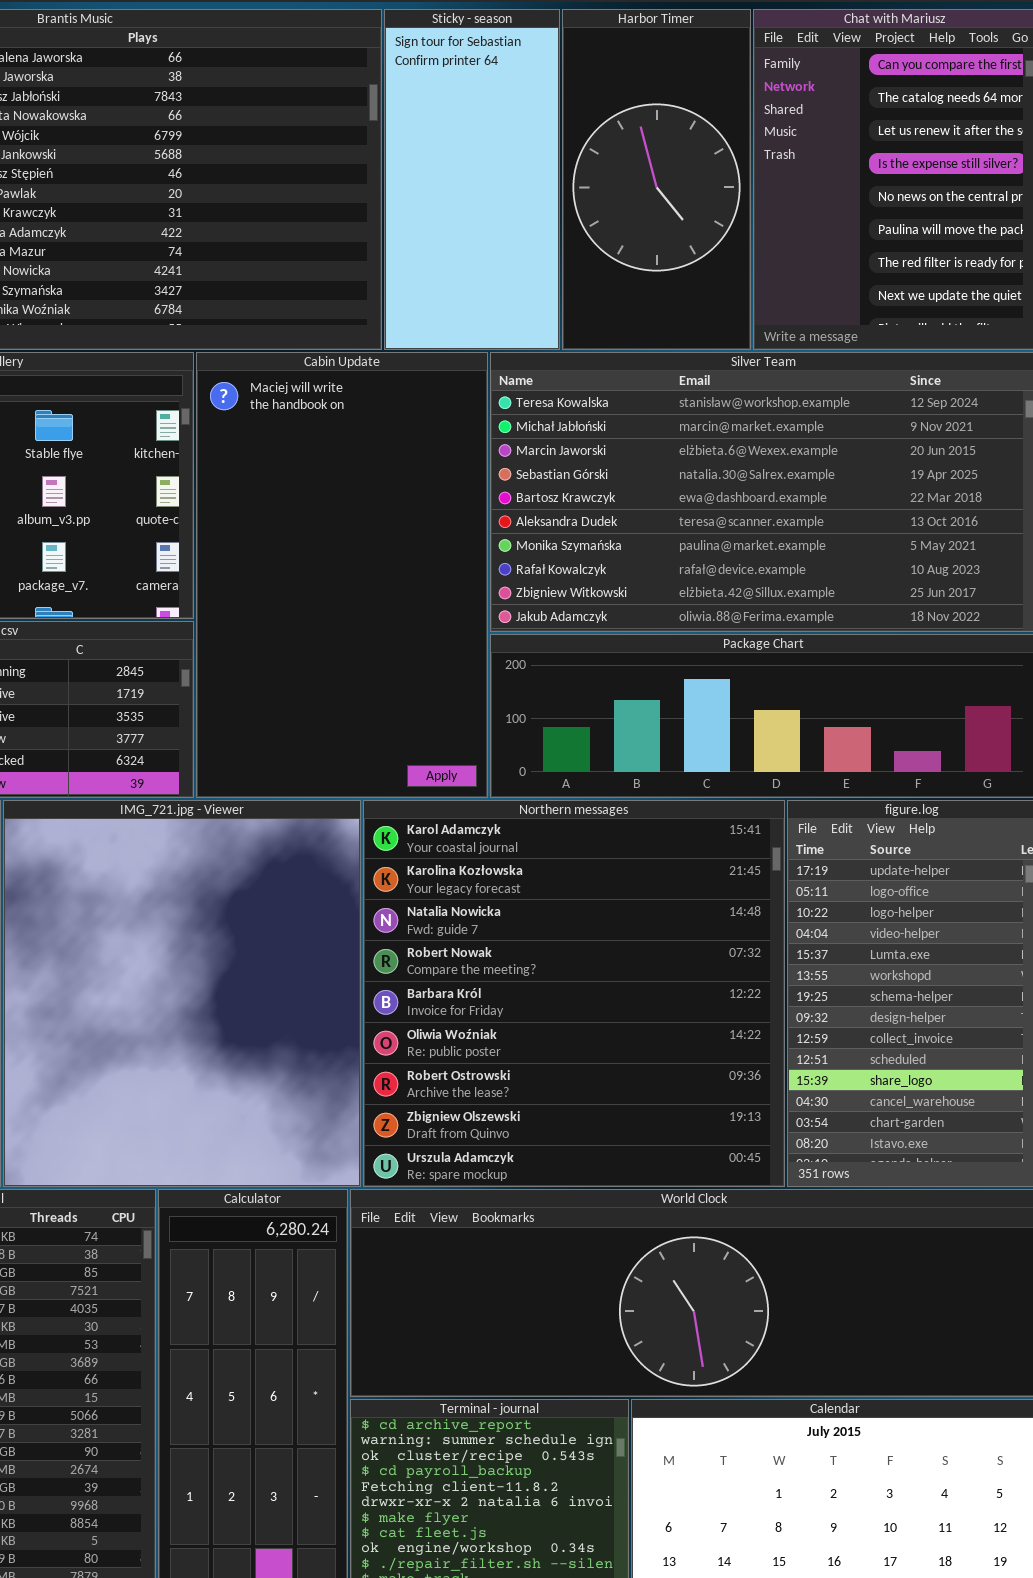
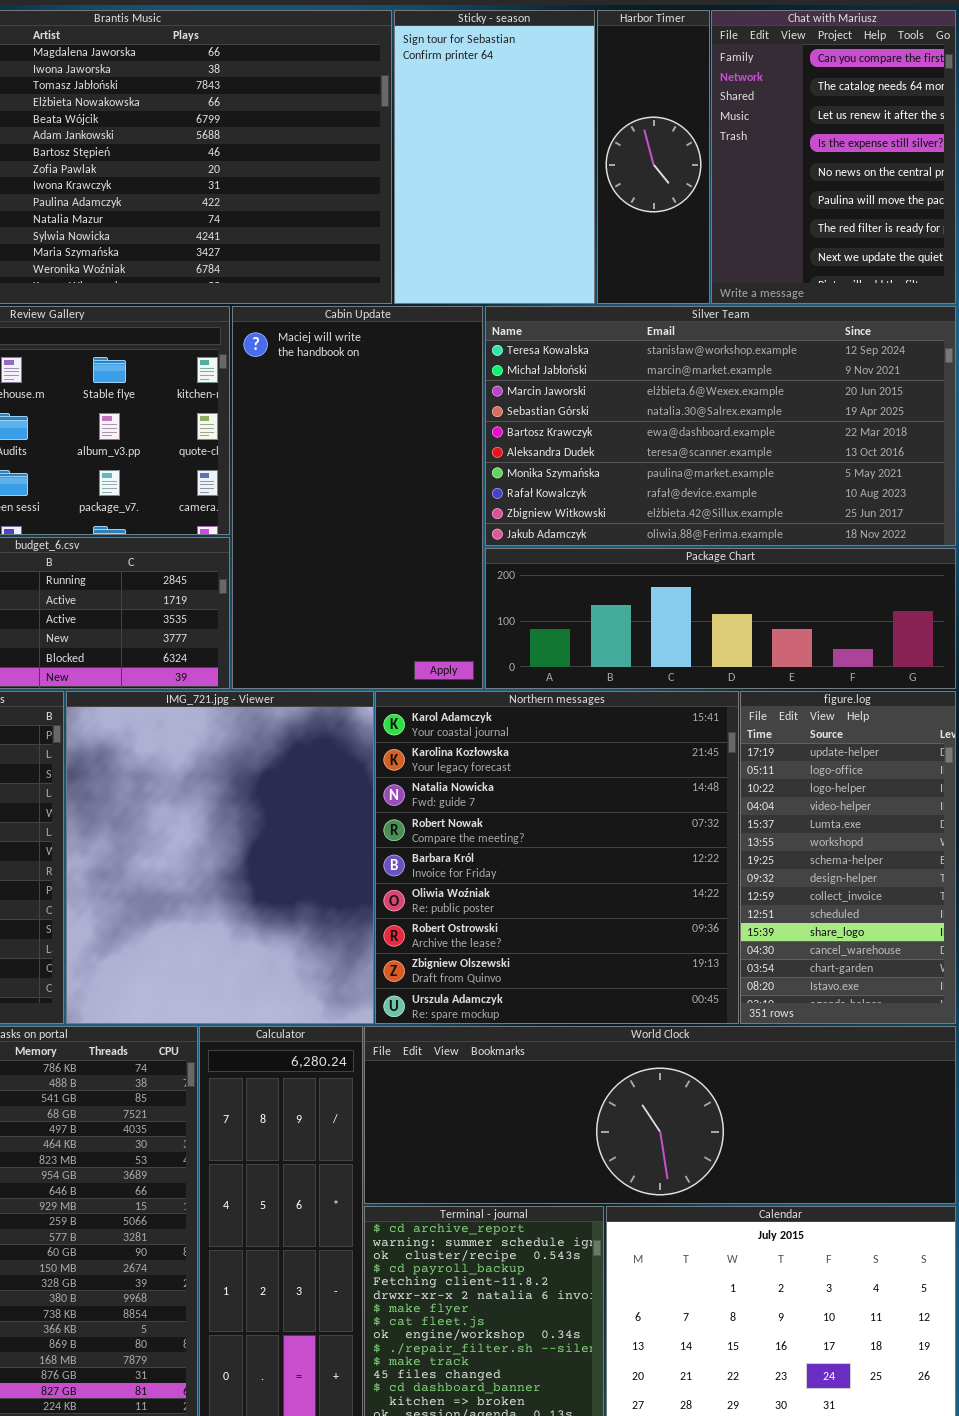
Sticky - season: [384,9,560,350] -> [394,10,595,304], resized
Harbor Timer: [562,9,751,350] -> [597,10,710,304], resized

